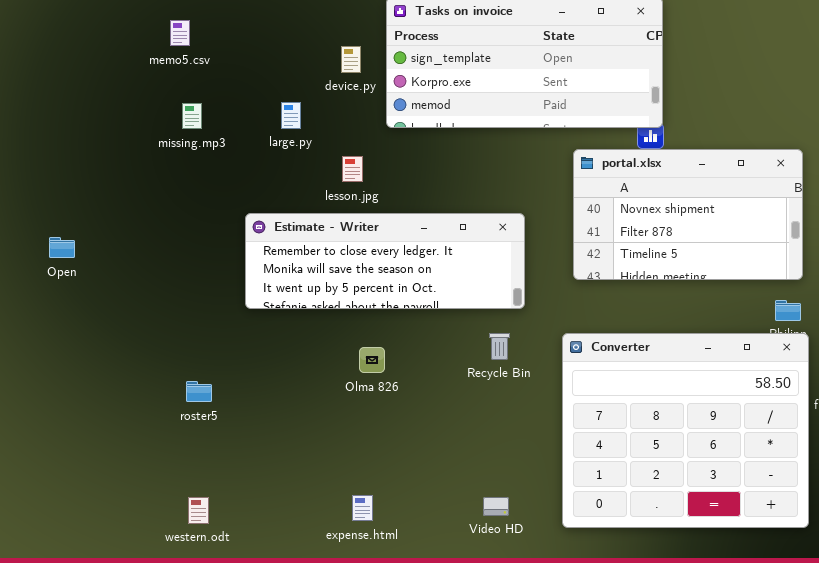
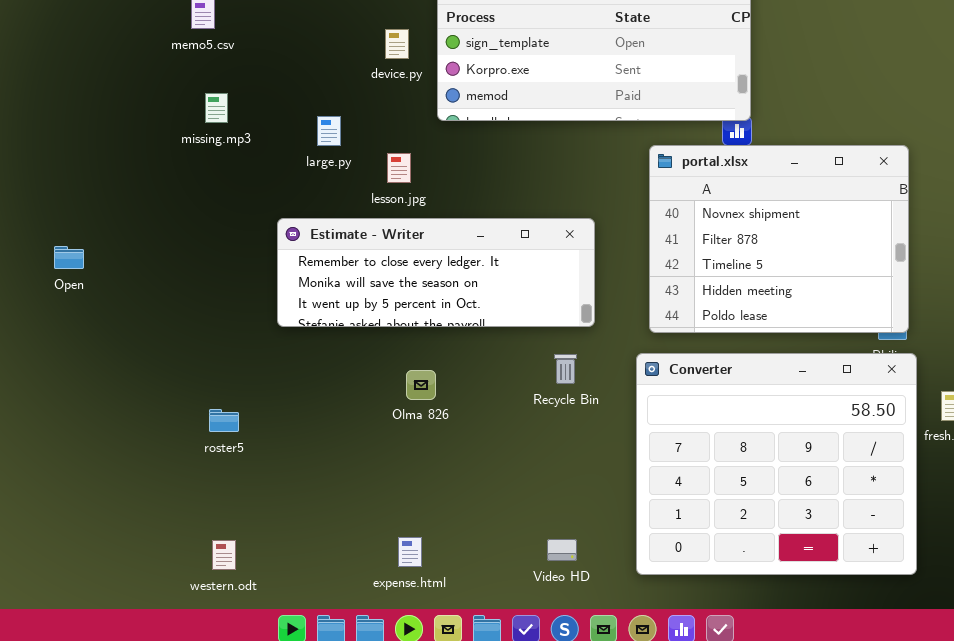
large.py: [281,102,301,129] -> [317,116,341,146], moved
portal.xlsx: [573,149,803,280] -> [649,145,909,333], resized

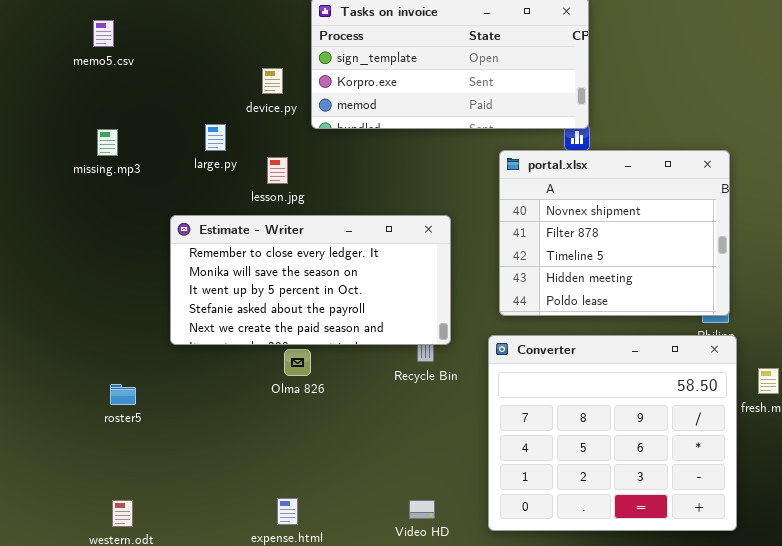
device.py: [385,29,409,59] -> [262,68,283,94], moved
missing.mp3: [205,93,228,123] -> [97,129,118,156], moved
Estimate - Writer: [277,218,595,327] -> [170,215,451,345], resized

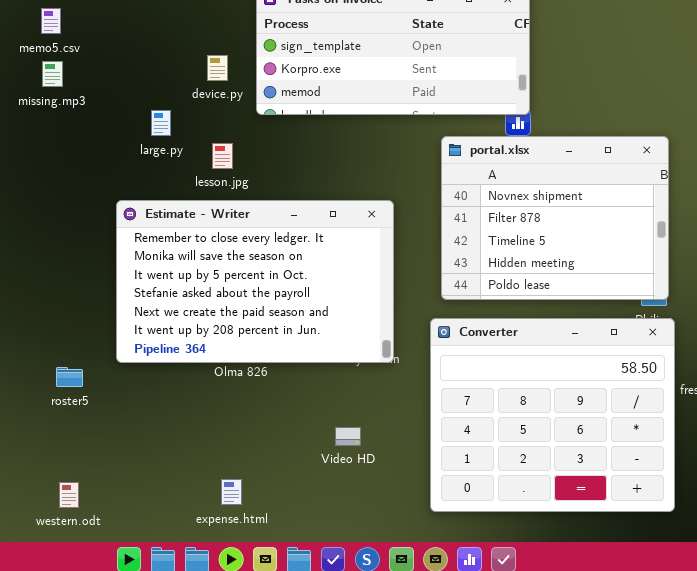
missing.mp3: [97,129,118,156] -> [42,61,63,87], moved
Estimate - Writer: [170,215,451,345] -> [116,200,394,363], resized
Video HD: [409,500,435,519] -> [335,427,361,446], moved

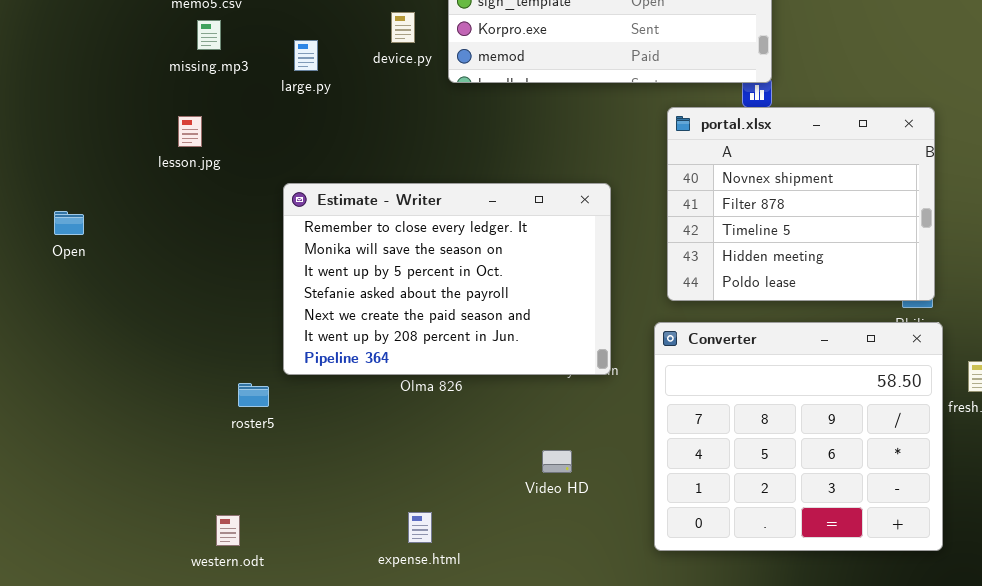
large.py: [151,110,171,136] -> [294,40,318,71], moved
lesson.jpg: [212,143,233,169] -> [178,116,202,147], moved
roster5: [56,367,83,387] -> [238,383,269,407], moved

